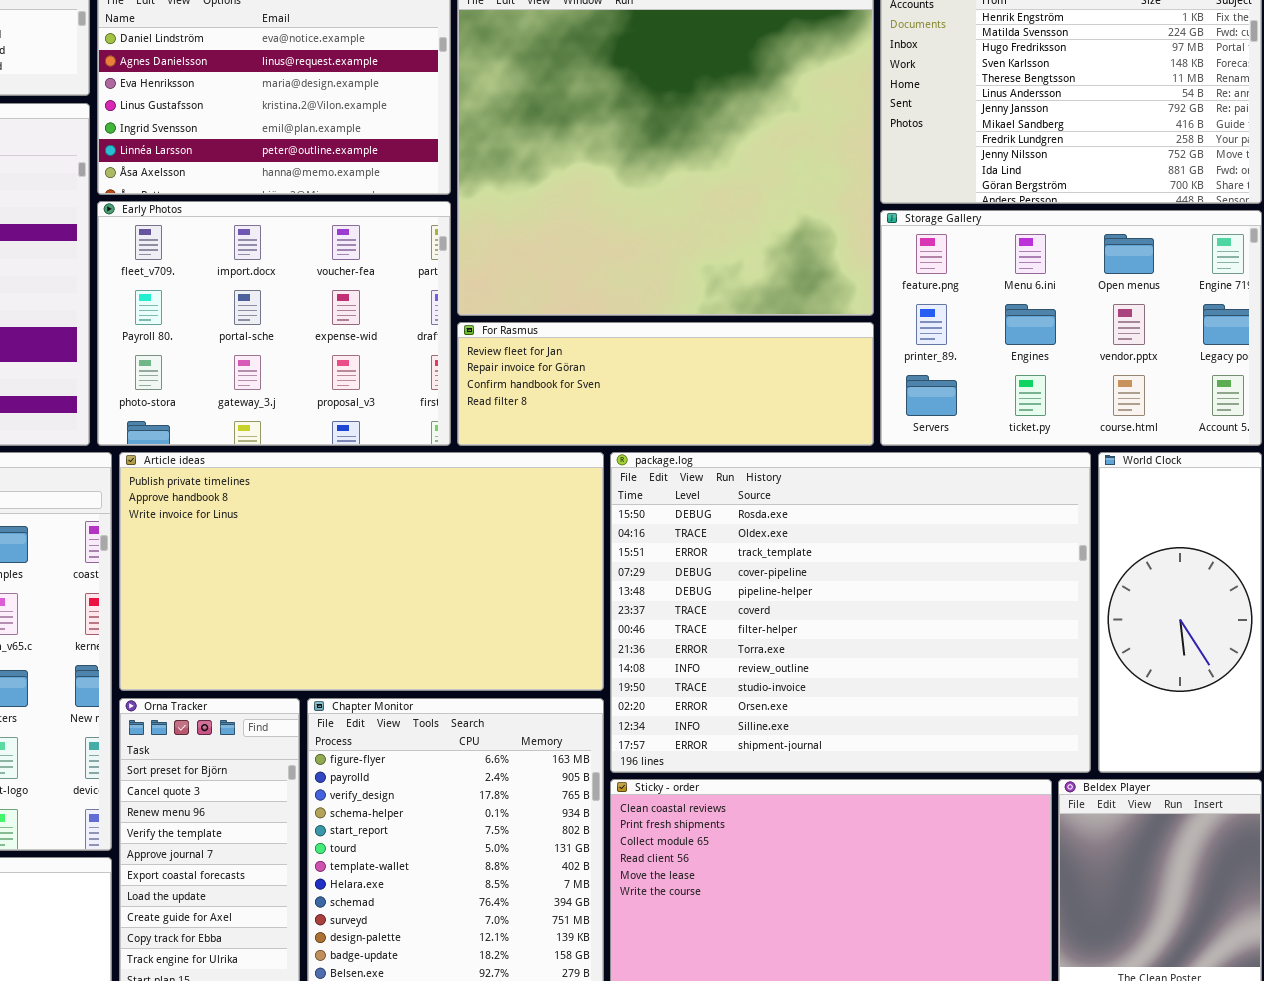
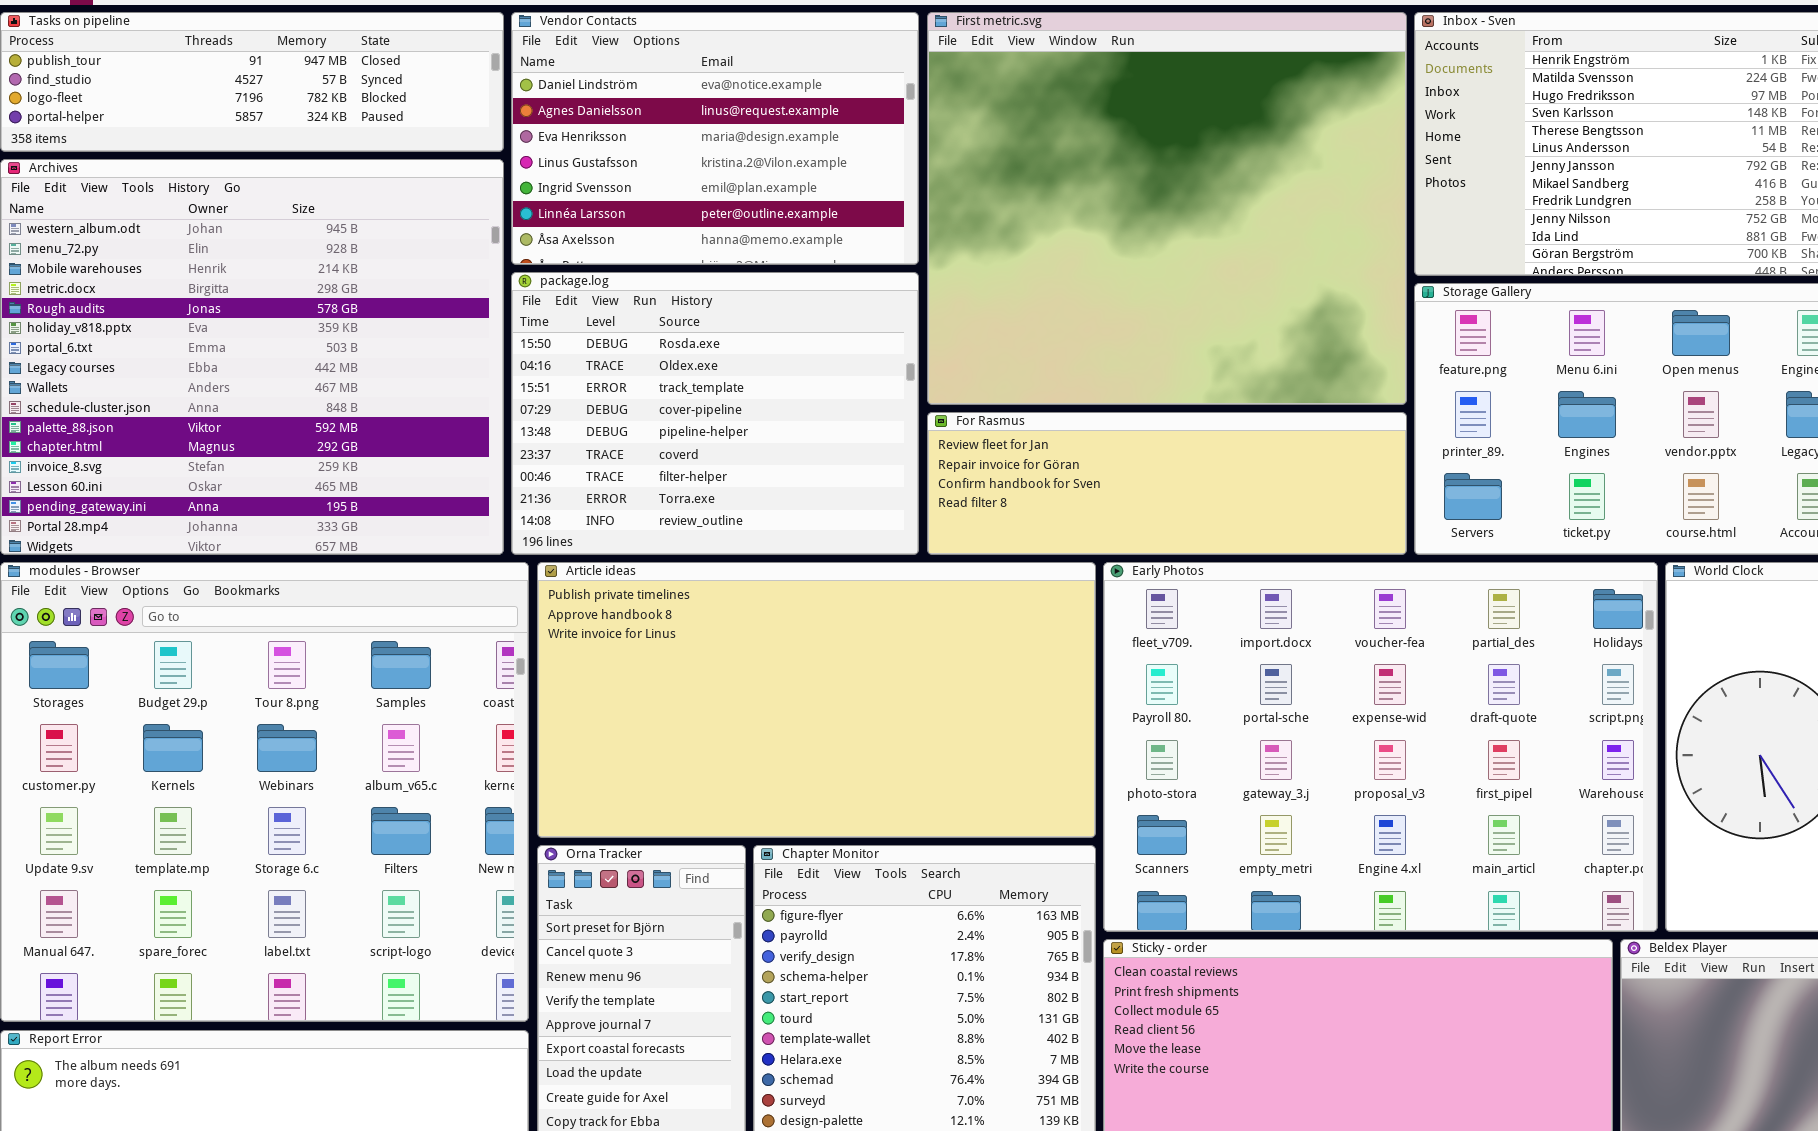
Early Photos: [97,201,451,446] -> [1103,562,1658,932], moved, resized
package.log: [610,452,1091,773] -> [511,272,919,555], moved, resized

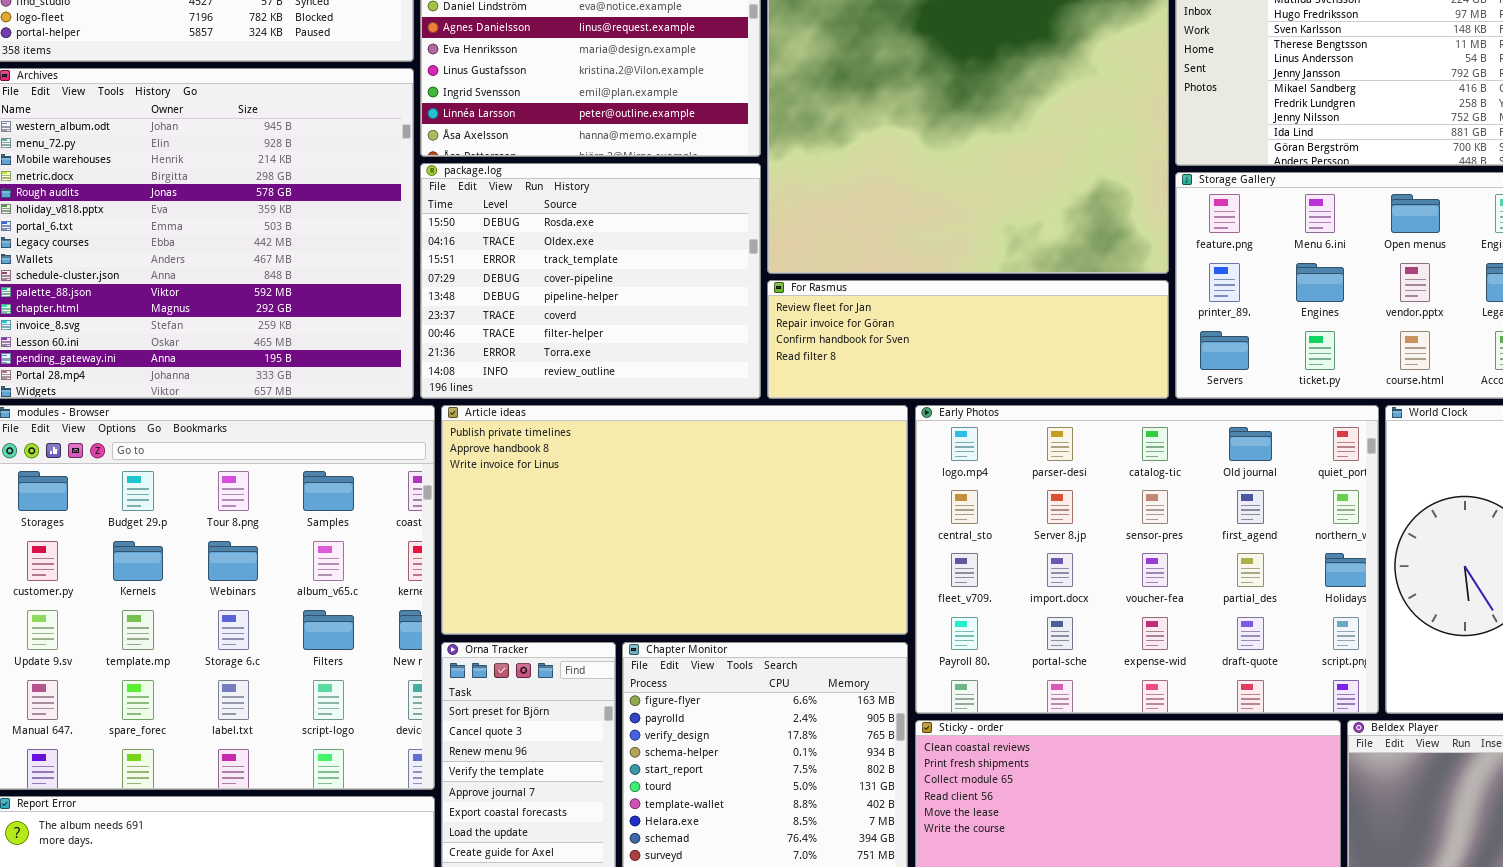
Early Photos: [1103,562,1658,932] -> [915,405,1379,714], scrolled up 2 rows

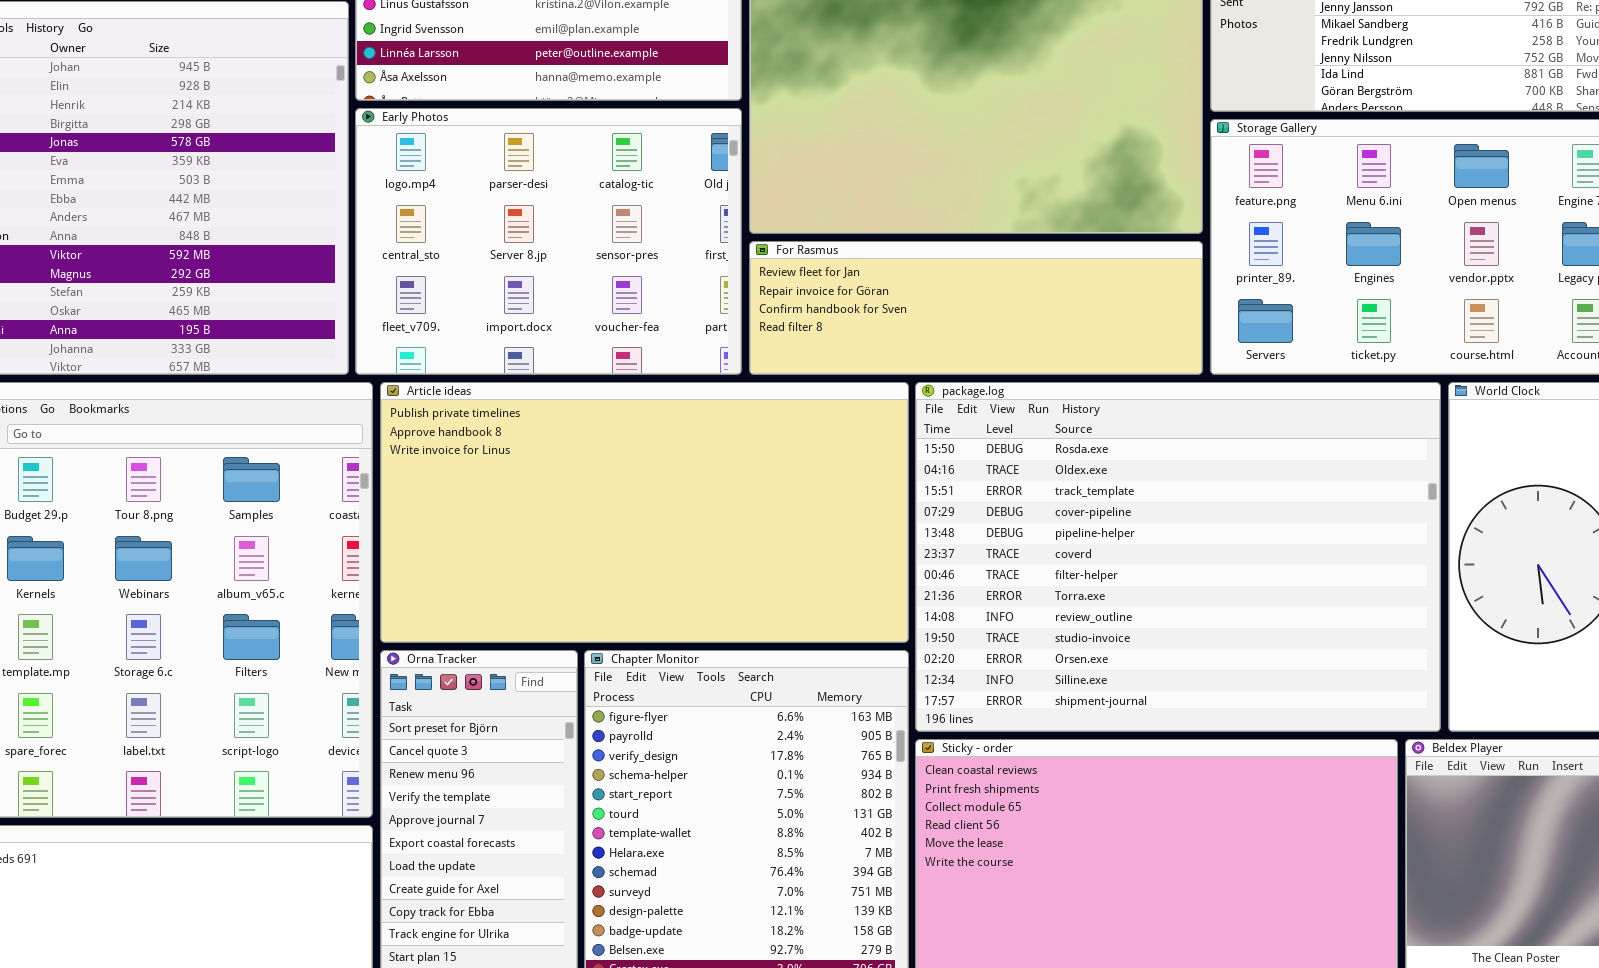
package.log: [420,163,761,399] -> [915,382,1441,732], moved, resized
Early Photos: [915,405,1379,714] -> [355,108,742,375], moved, resized

